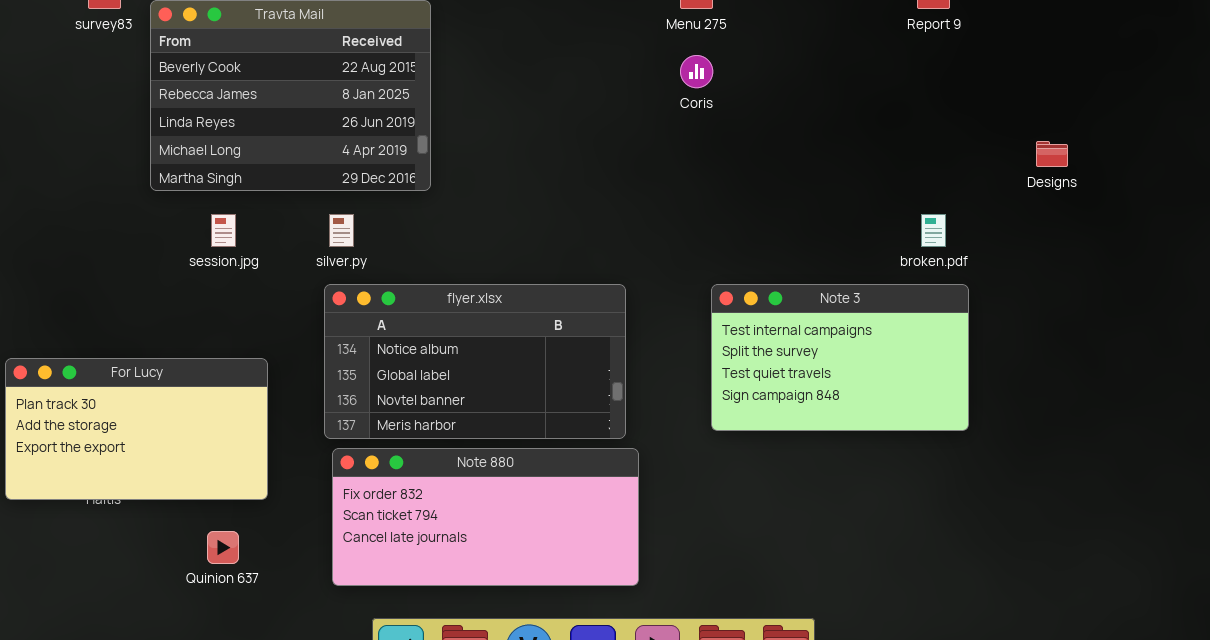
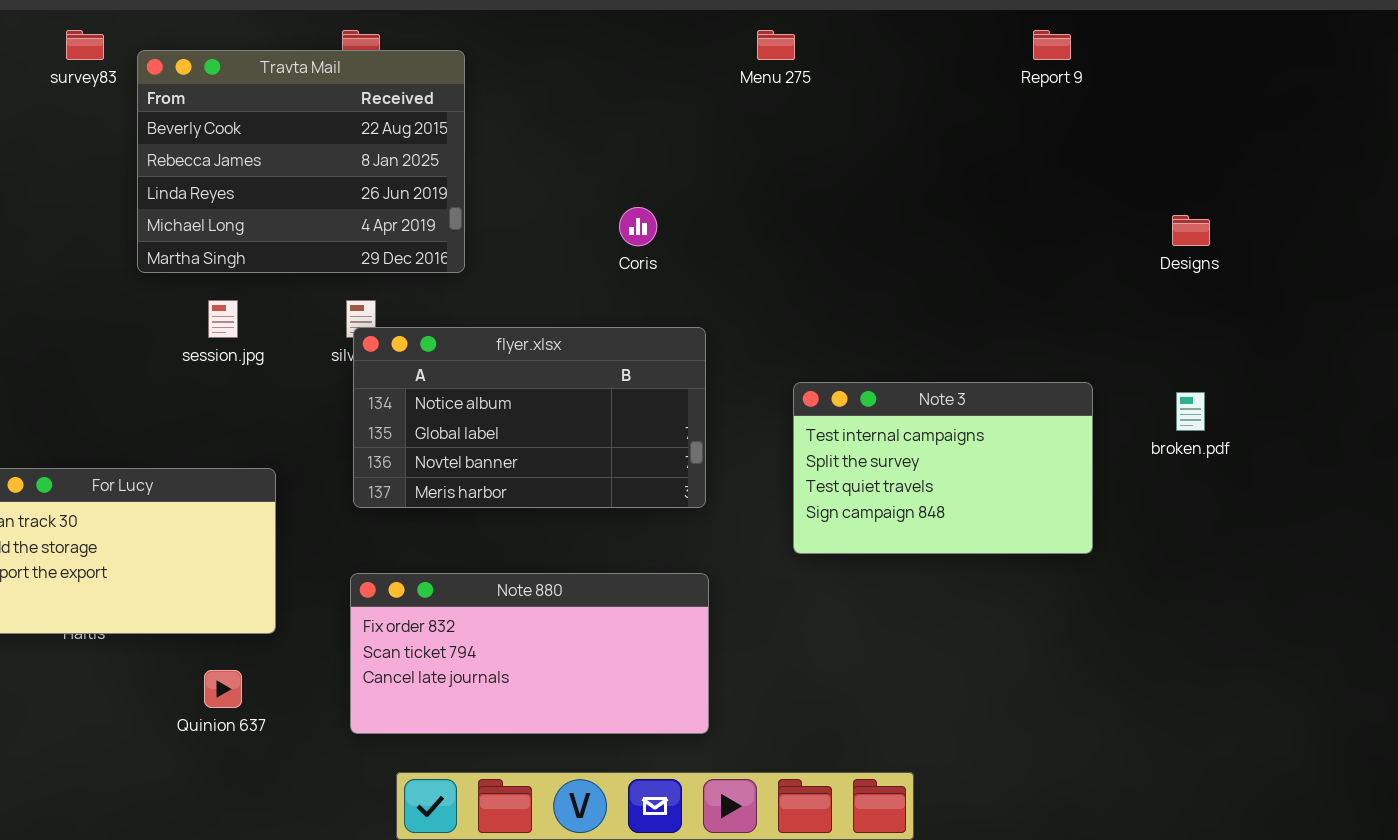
Coris: [680,55,713,88] -> [619,207,657,246], moved
broken.pdf: [921,214,946,247] -> [1176,392,1205,431], moved
flyer.xlsx: [324,284,626,439] -> [353,327,706,508], moved

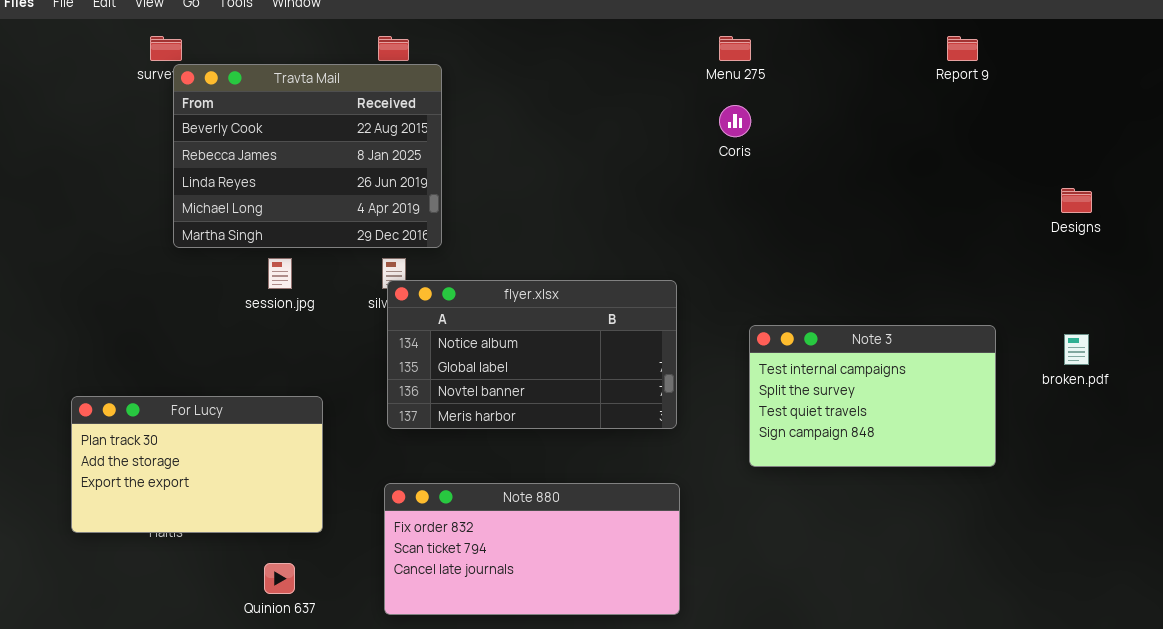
Travta Mail: [137,50,465,273] -> [173,64,442,248], moved
Coris: [619,207,657,246] -> [719,105,751,137], moved

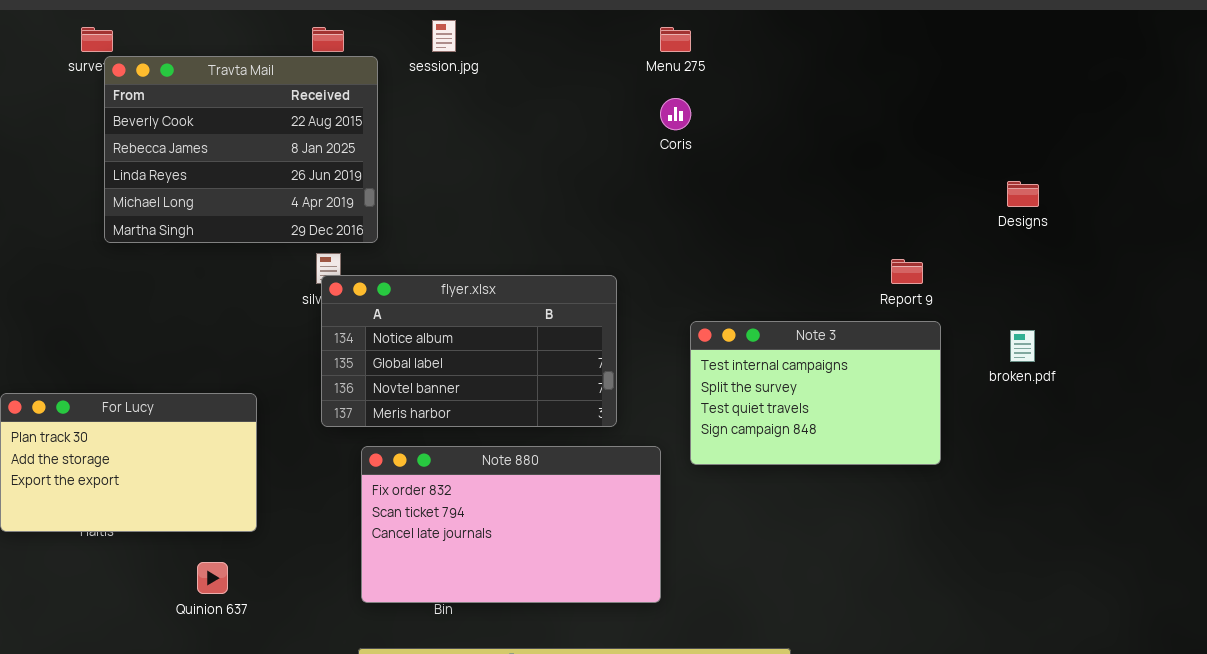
Report 9: [947,36,978,61] -> [891,259,923,284], moved
session.jpg: [268,258,292,289] -> [432,20,456,52], moved
Note 880: [384,483,680,615] -> [361,446,661,603], moved, resized

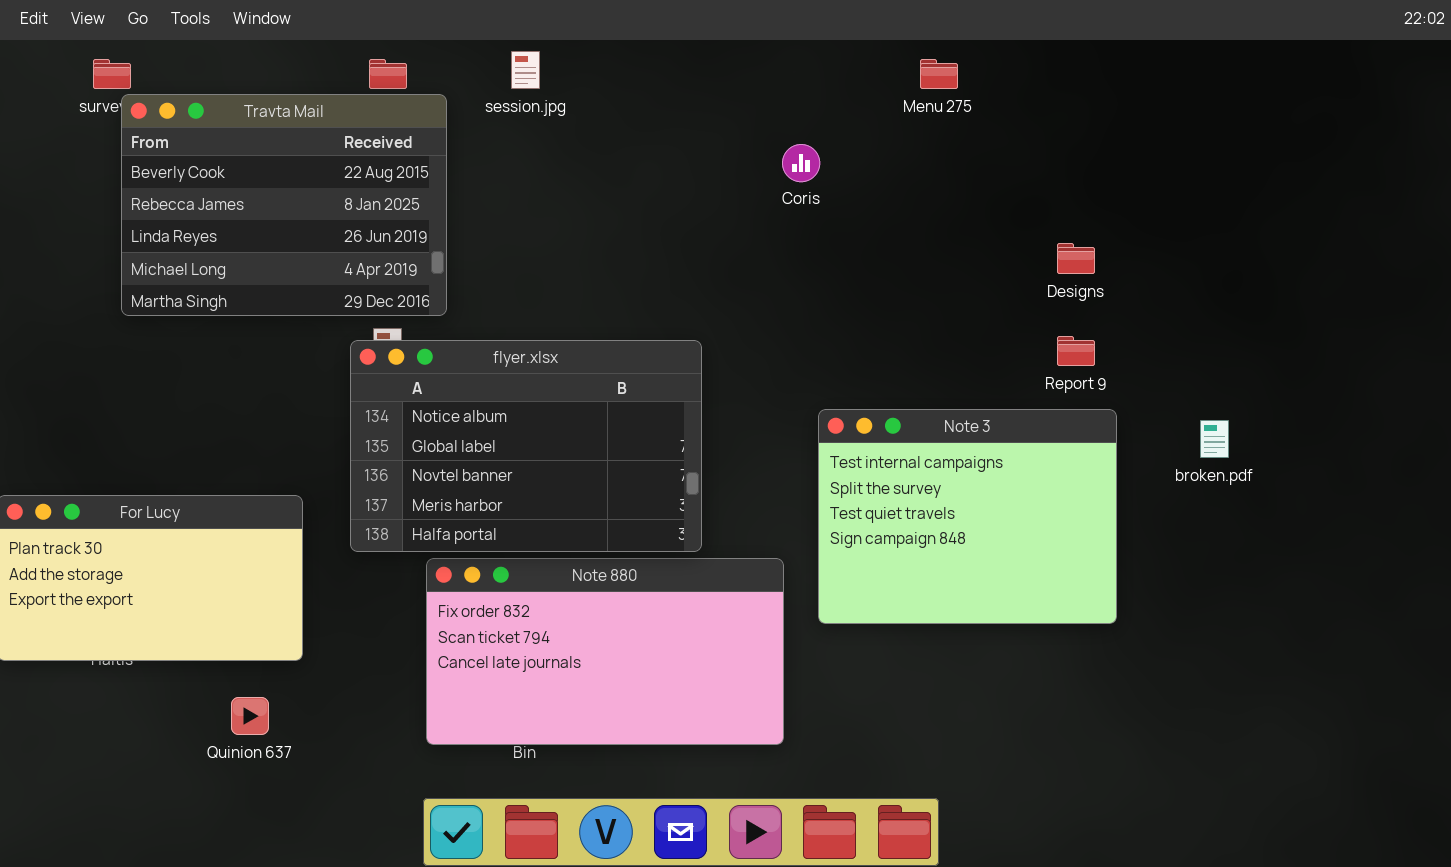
Menu 275: [660,27,691,52] -> [920,59,958,89], moved
Designs: [1007,181,1039,207] -> [1057,243,1095,274], moved
flyer.xlsx: [321,275,617,427] -> [350,340,702,552], moved, resized
Note 3: [690,321,941,465] -> [818,409,1117,624], resized

